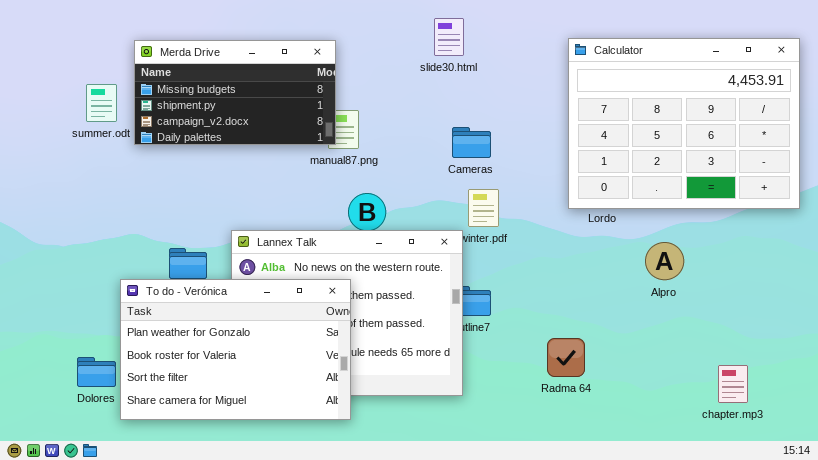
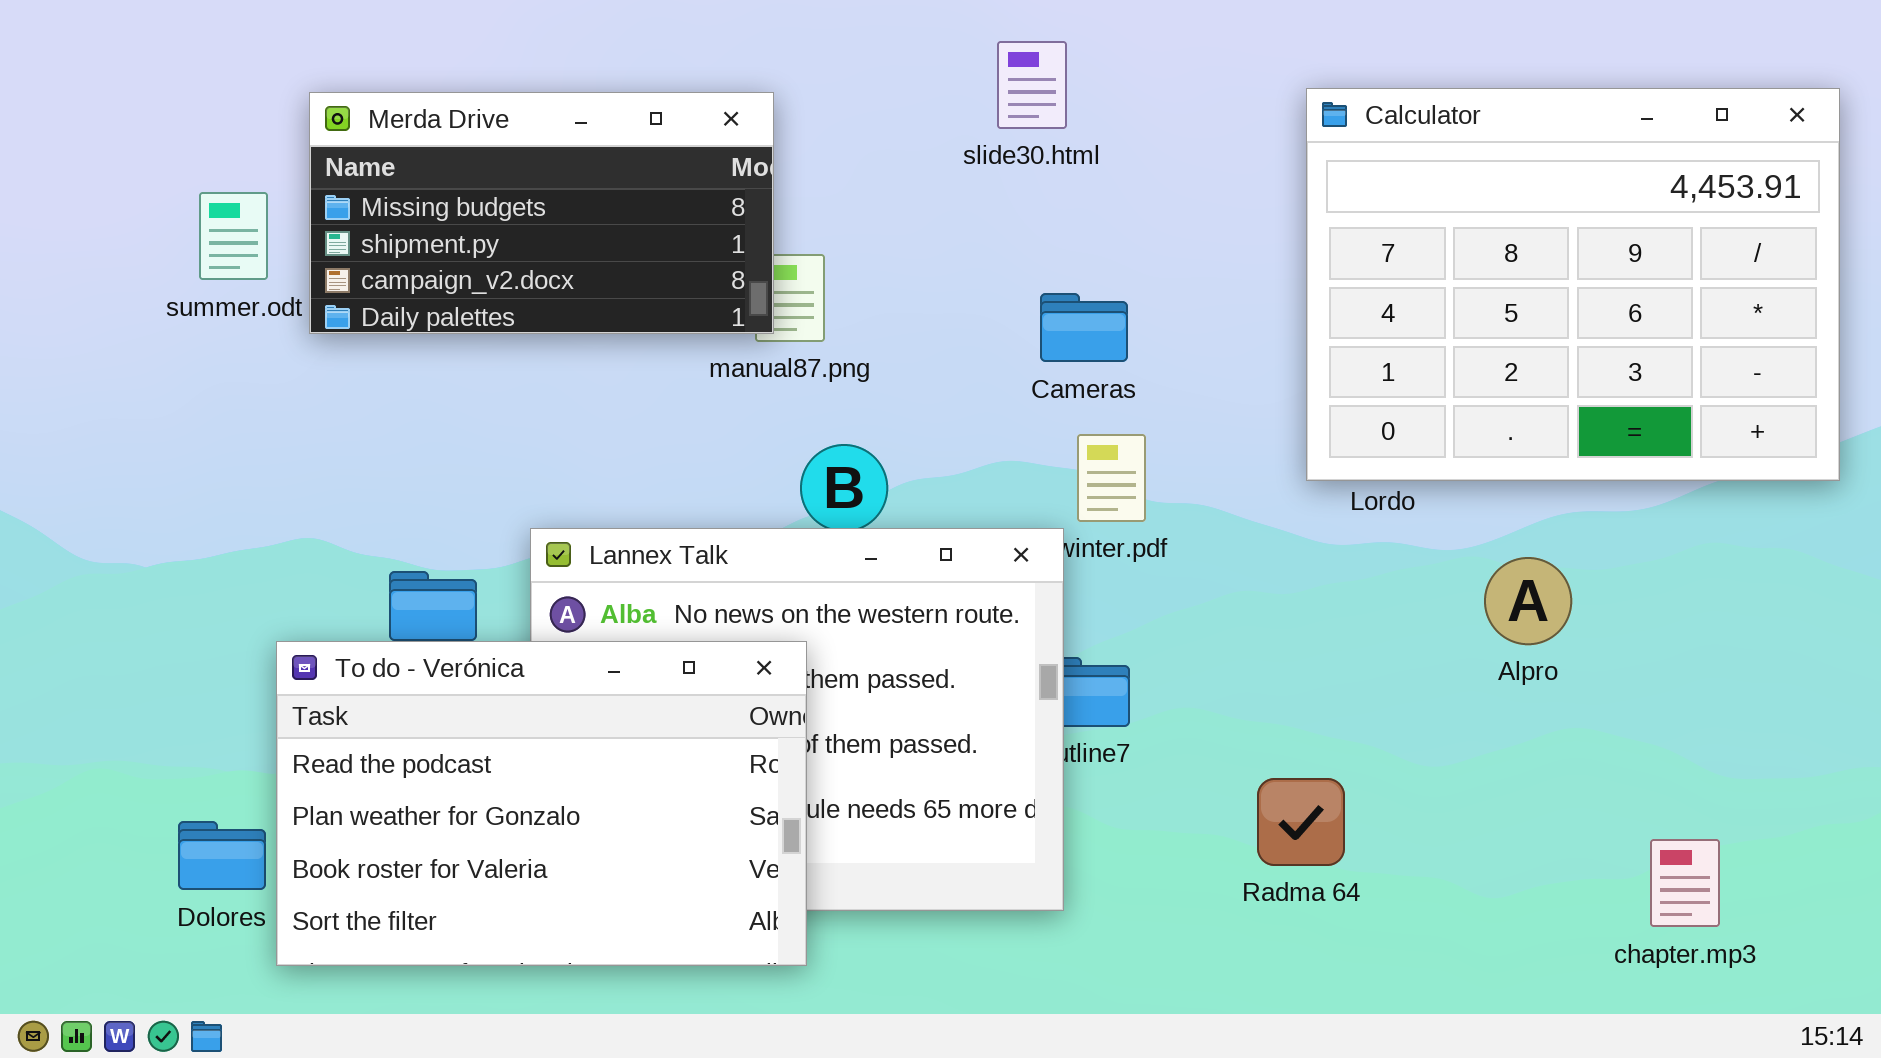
To do - Verónica: [120,279,351,420] -> [276,641,807,966], scrolled up 1 row

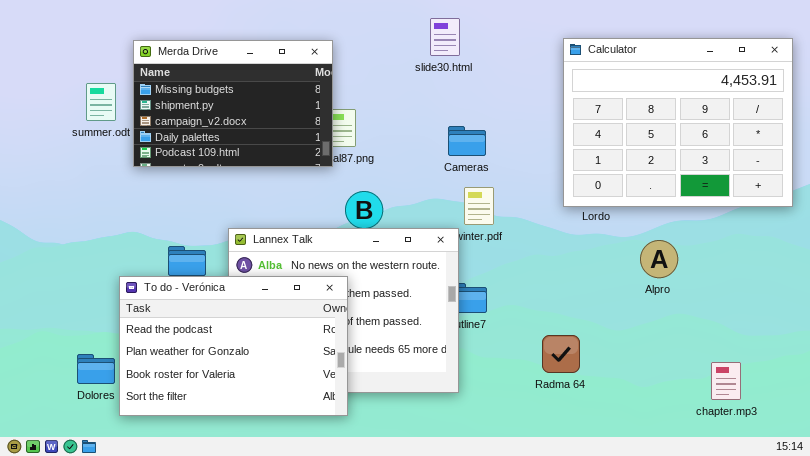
Merda Drive: [309,92,774,334] -> [133,40,333,167], resized

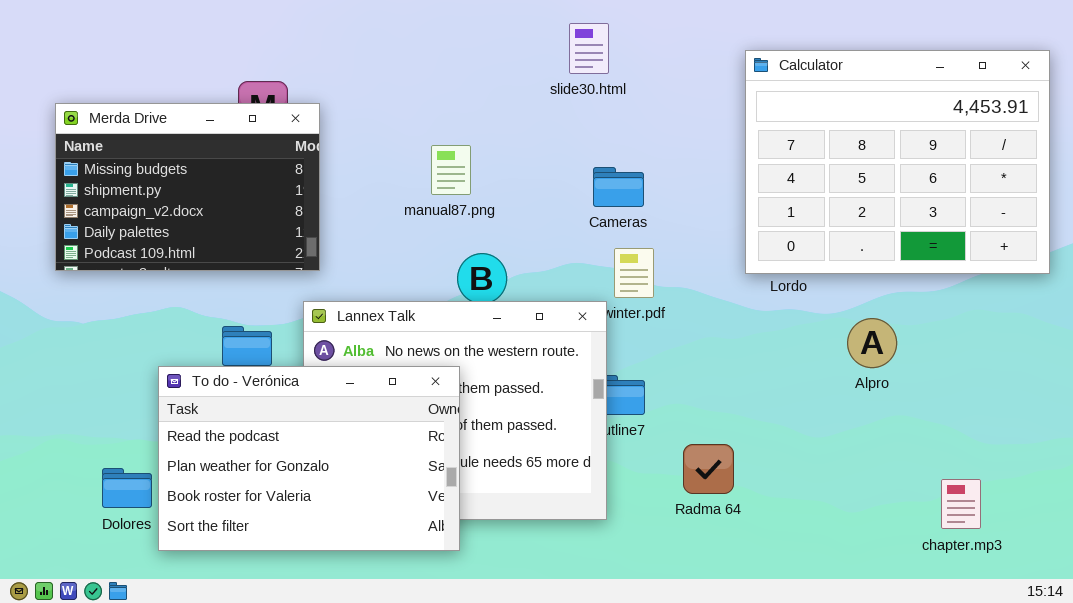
Merda Drive: [133,40,333,167] -> [55,103,320,271], moved
Radma 64: [542,335,580,373] -> [683,444,734,494], moved

